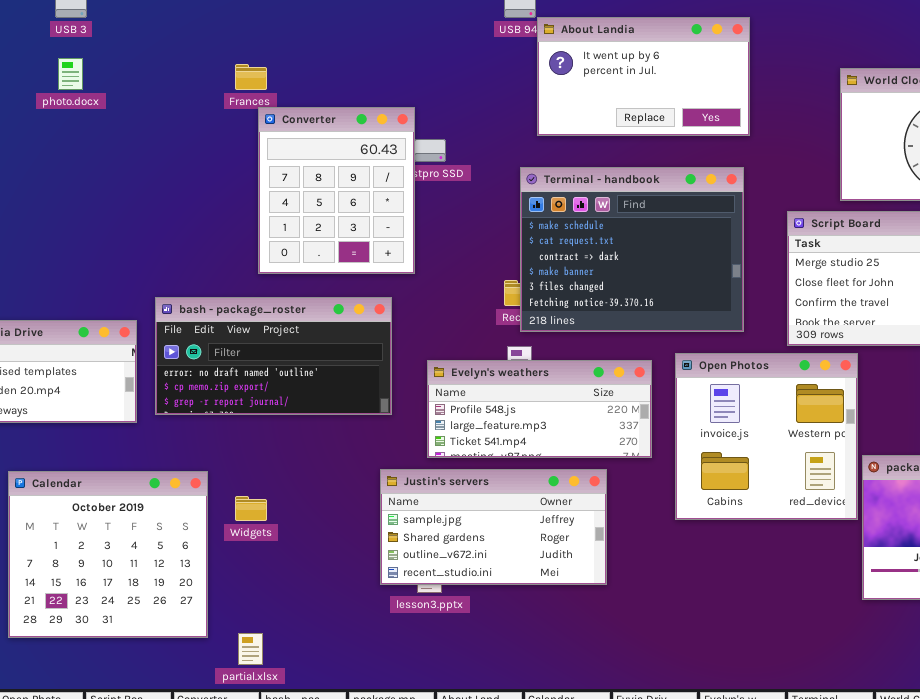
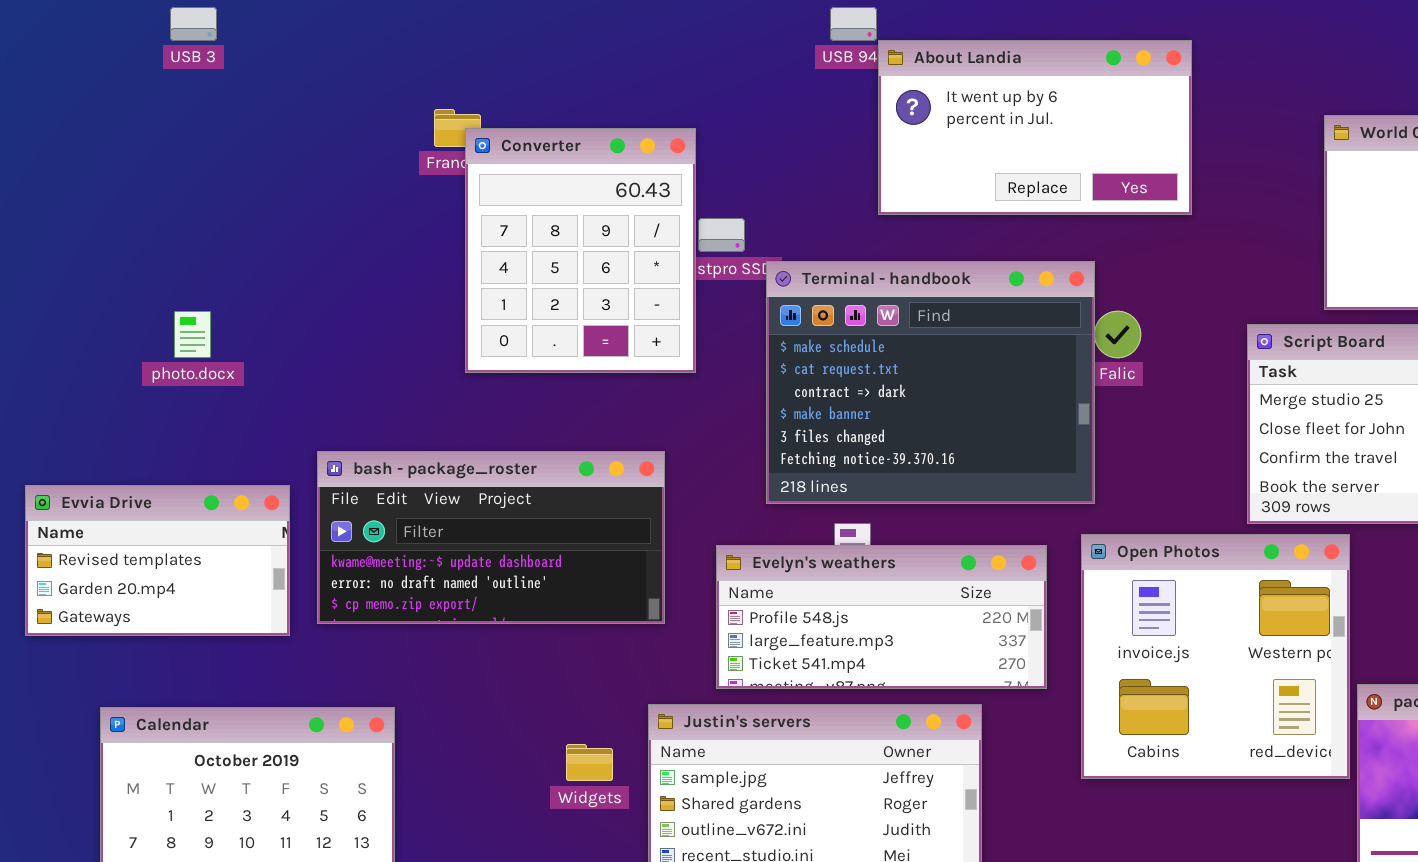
photo.docx: [58,58,83,90] -> [174,311,211,358], moved
Converter: [258,107,415,274] -> [465,128,696,373], moved
Terminal - handbook: [520,167,744,332] -> [766,261,1095,504], moved
bash - package_roster: [155,297,392,415] -> [317,451,665,624], scrolled up 1 row
Widgets: [235,496,267,521] -> [566,744,613,781], moved

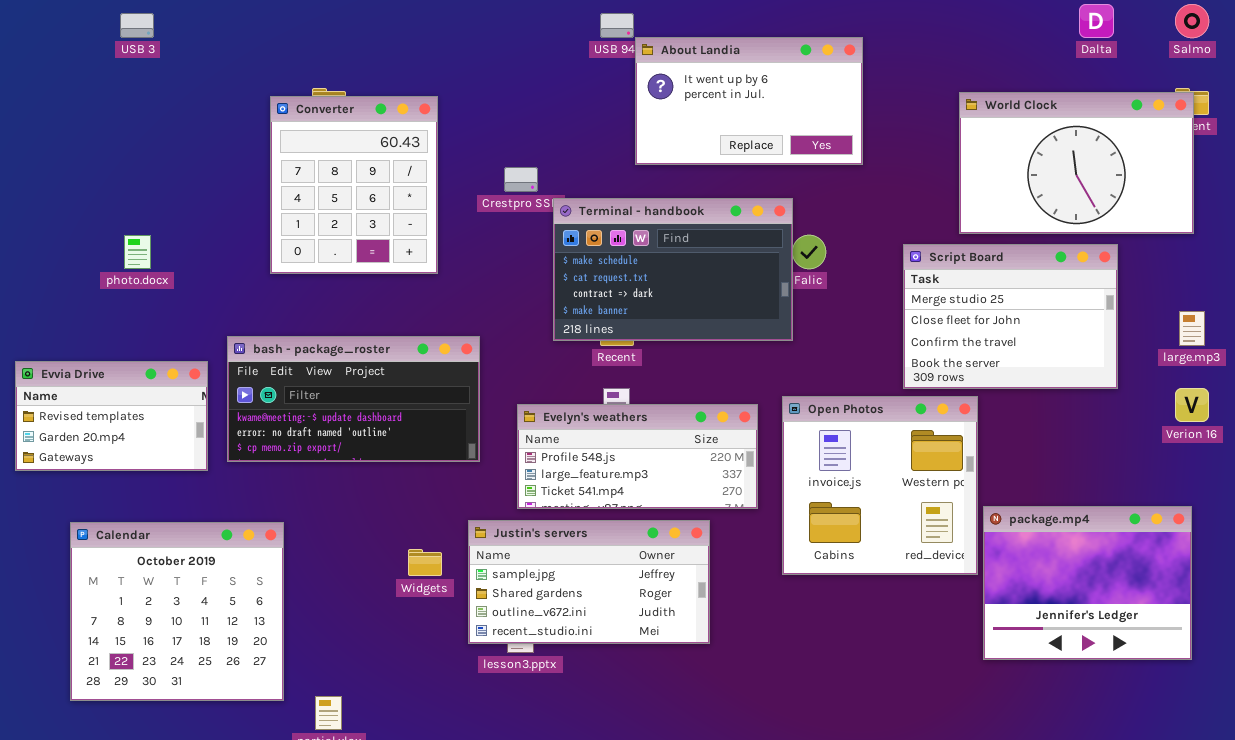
Converter: [465,128,696,373] -> [270,96,438,274], moved
Terminal - handbook: [766,261,1095,504] -> [553,198,793,341], resized

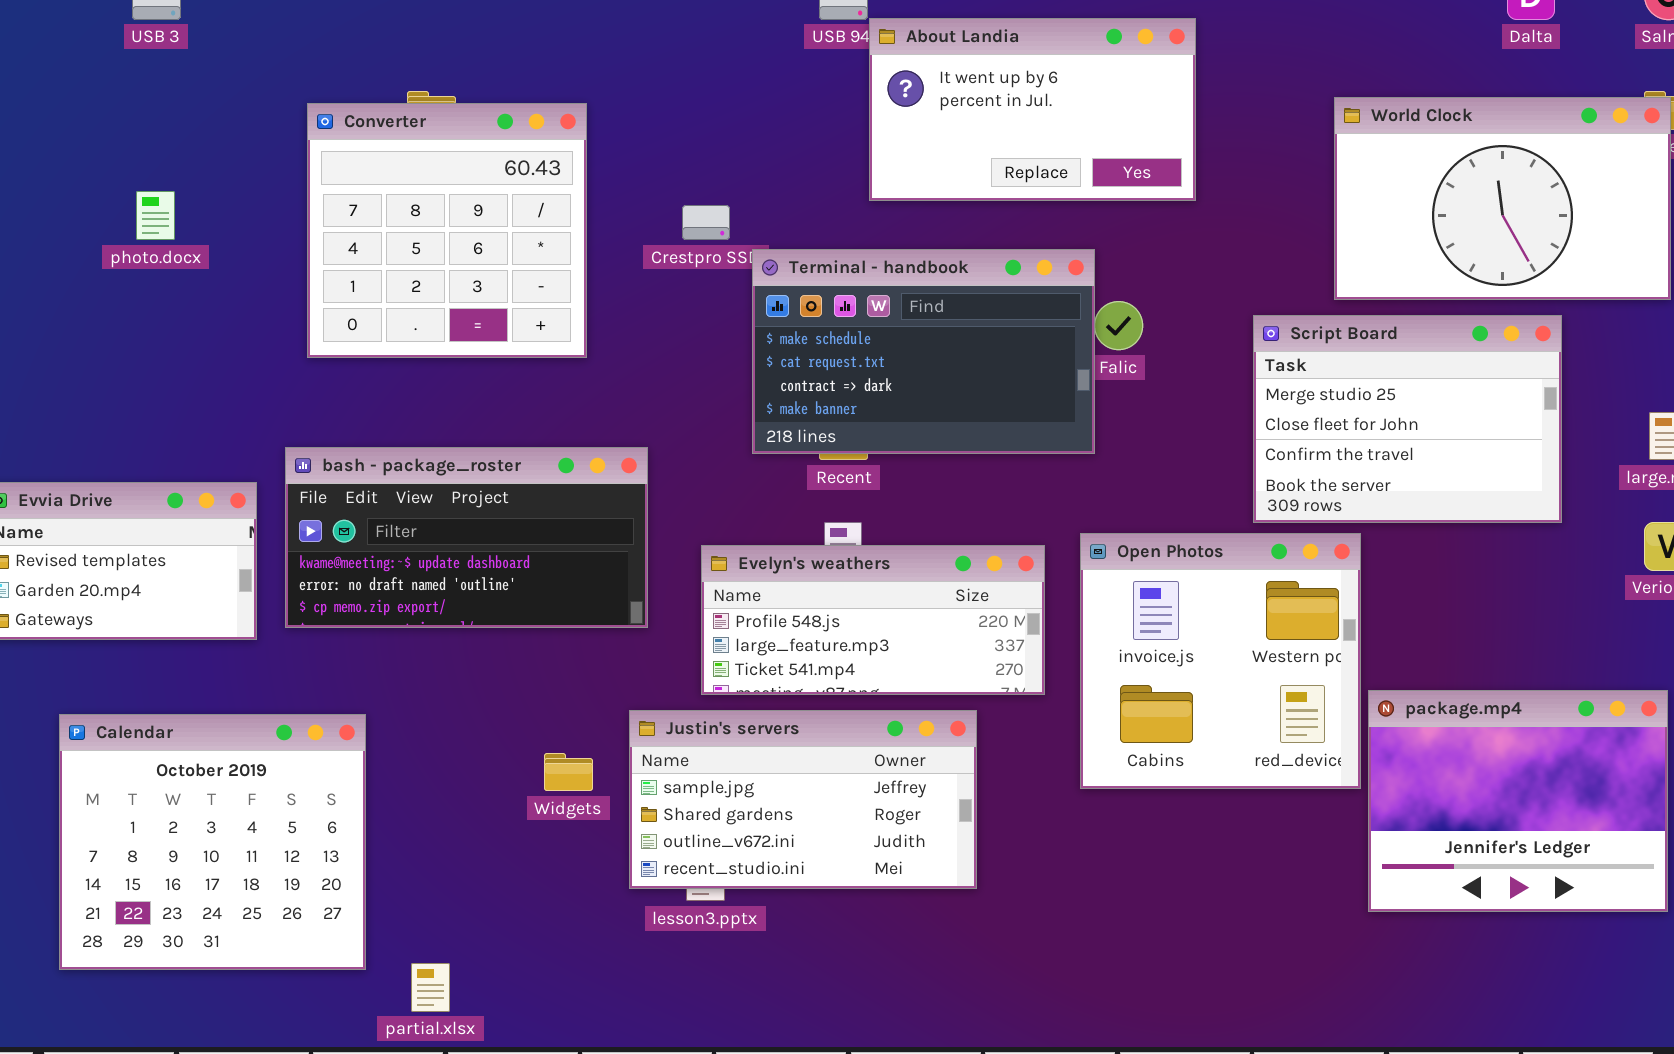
Converter: [270,96,438,274] -> [307,103,587,358], resized
photo.docx: [124,235,151,269] -> [136,191,175,240], moved

